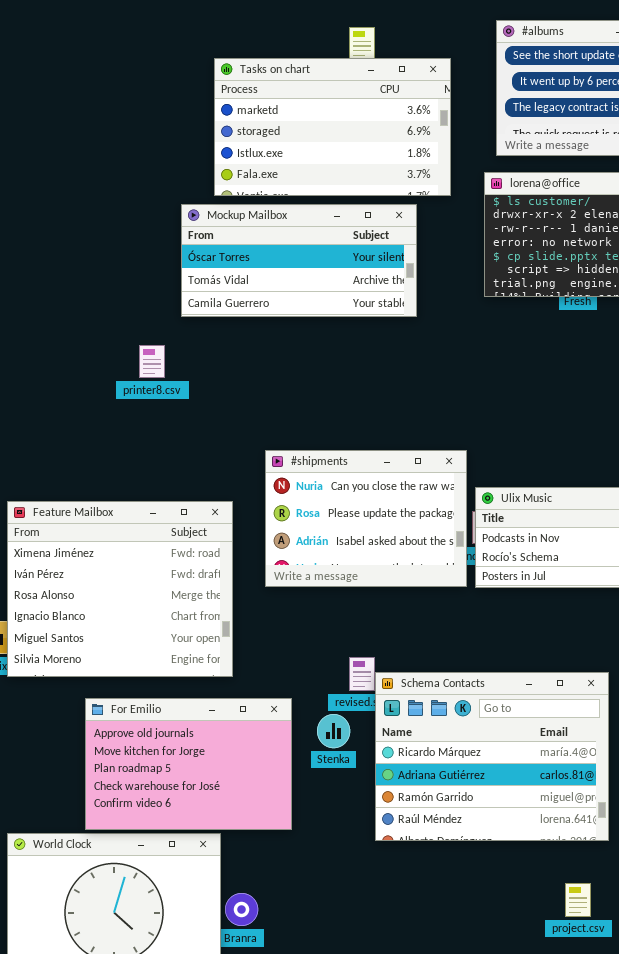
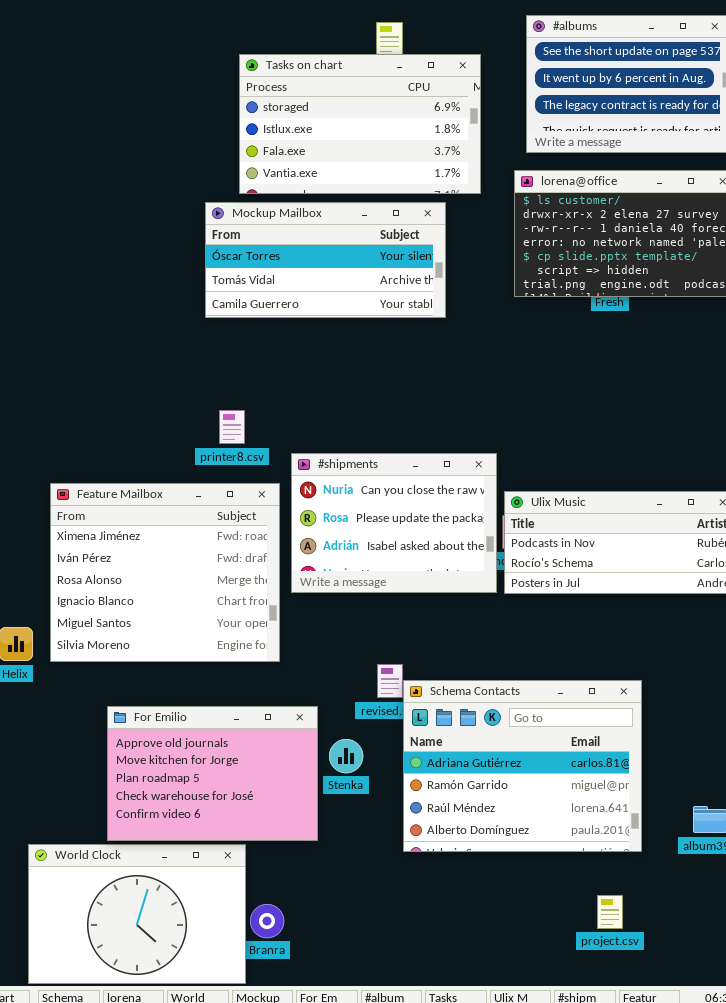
Tasks on chart: [214,58,451,196] -> [239,54,481,194], scrolled down 1 row
printer8.csv: [139,345,165,378] -> [219,410,245,444], moved
Feature Mailbox: [7,501,233,677] -> [50,483,280,662], moved
Schema Contacts: [375,672,609,841] -> [403,680,642,852], scrolled down 1 row
Stenka: [317,714,350,748] -> [329,739,363,773], moved

